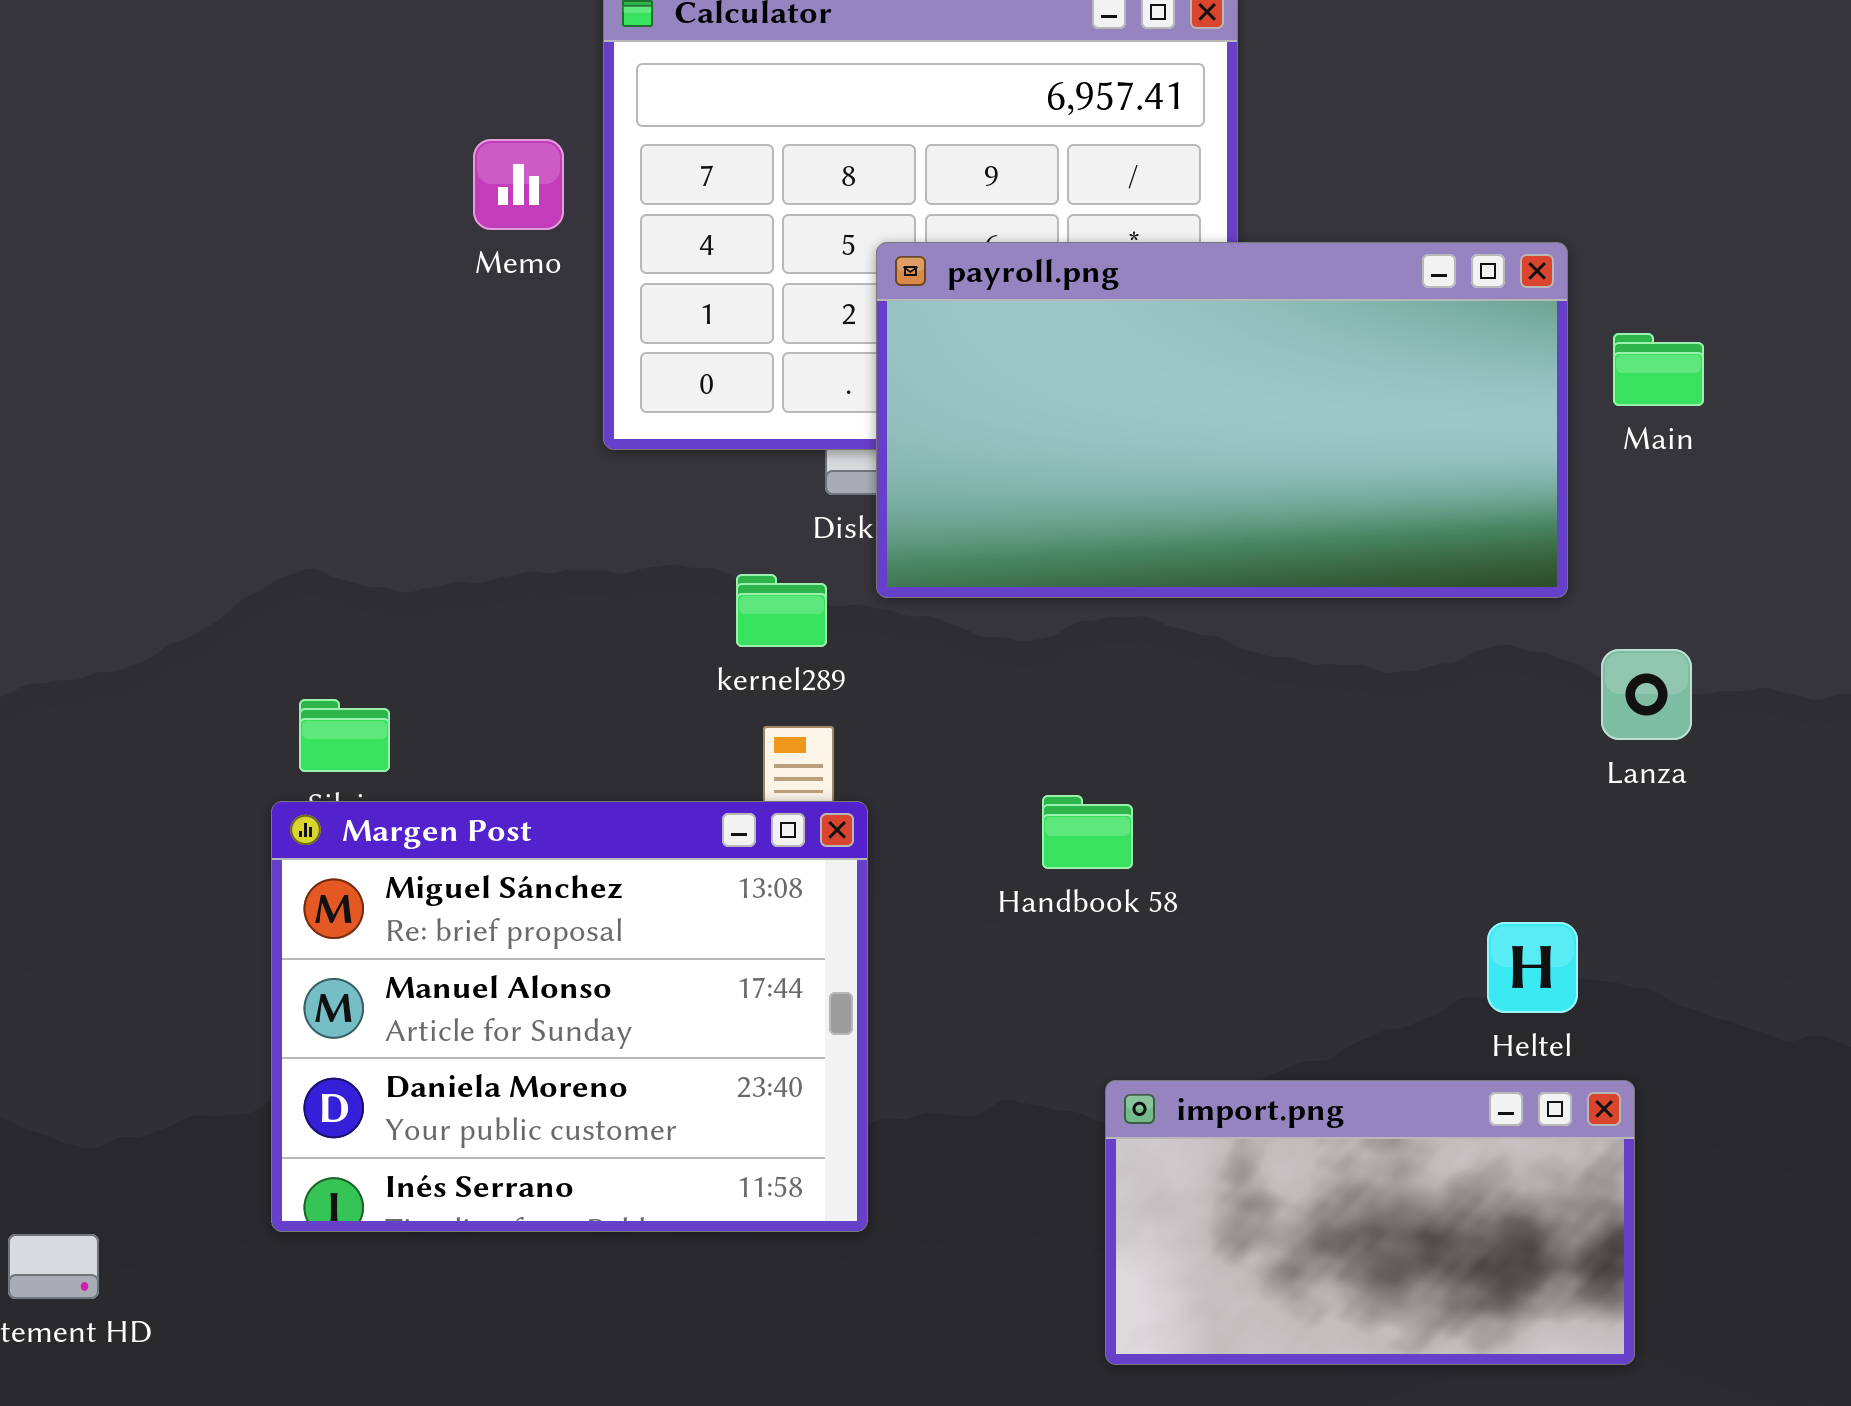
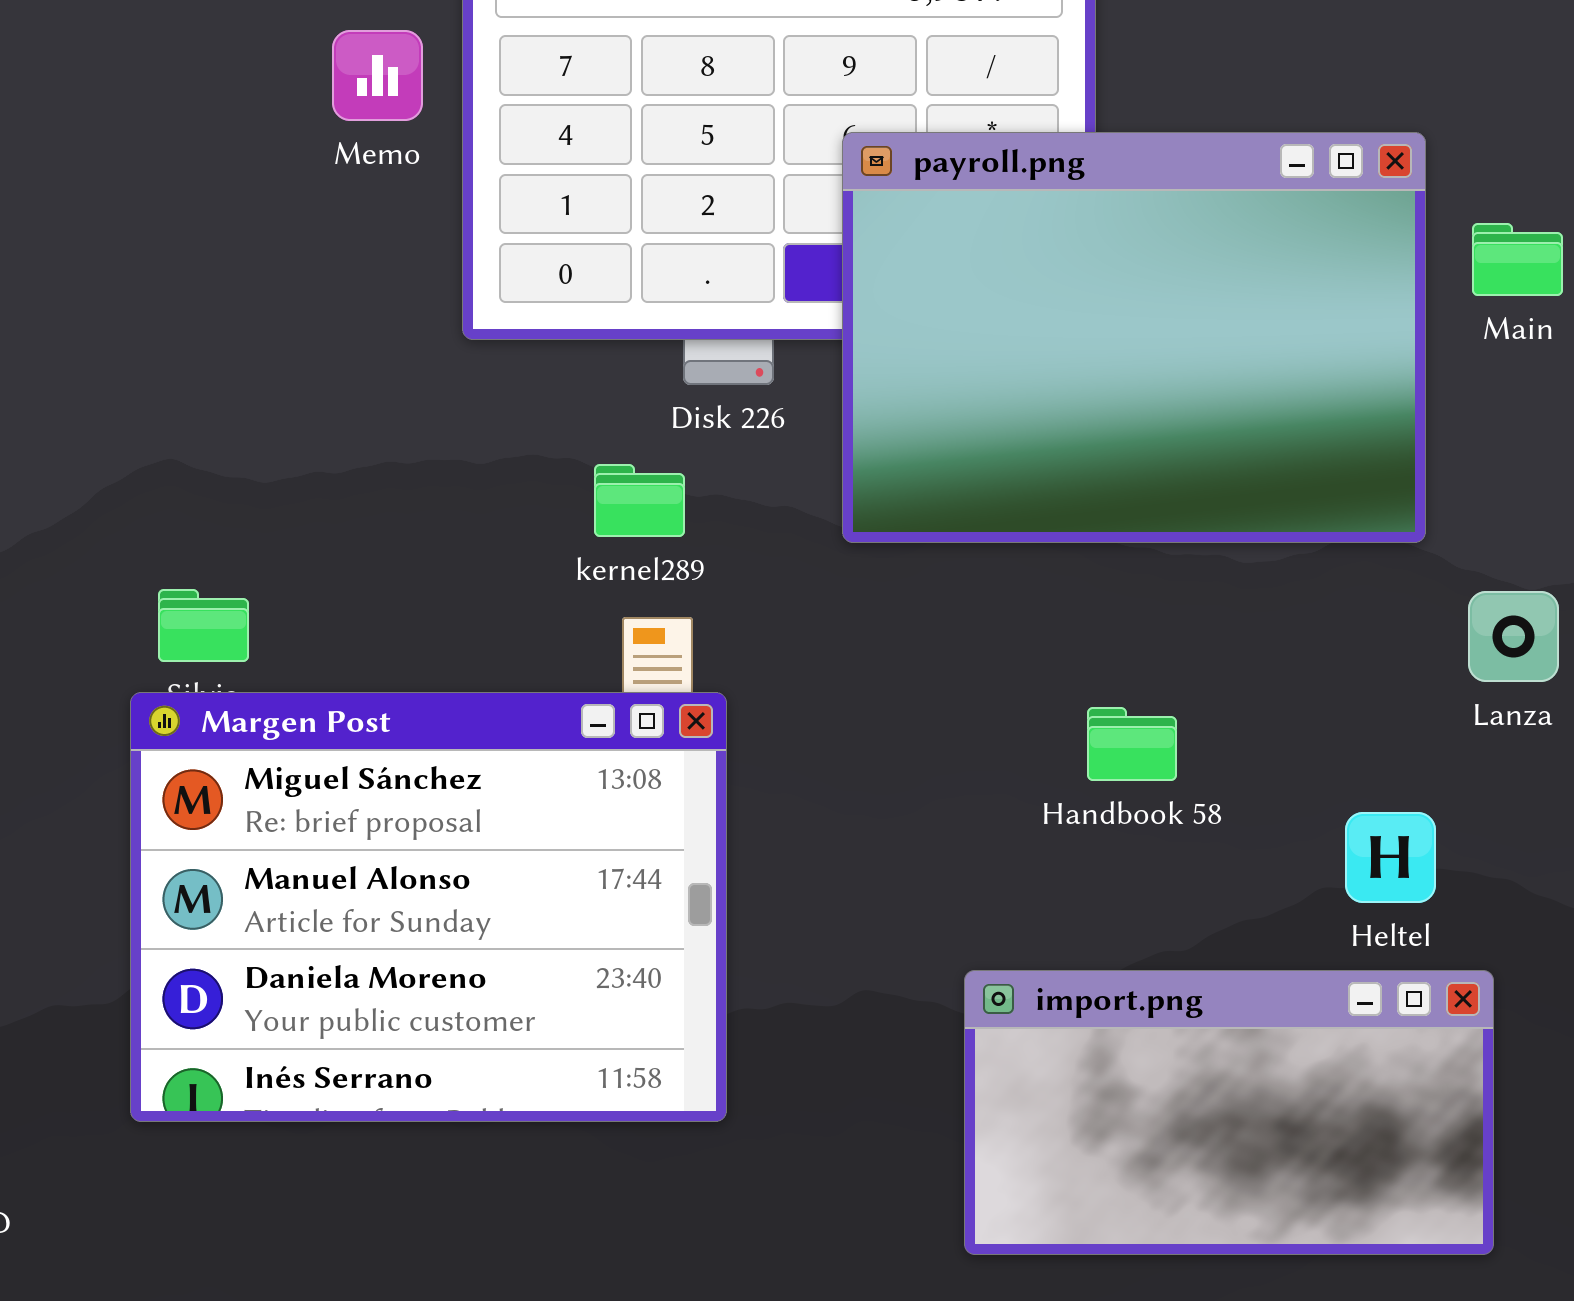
payroll.png: [876,242,1568,598] -> [842,132,1426,543], resized
Lanza: [1601,649,1692,740] -> [1468,591,1559,682], moved
Handbook 58: [1042,795,1133,869] -> [1087,707,1177,781], moved

